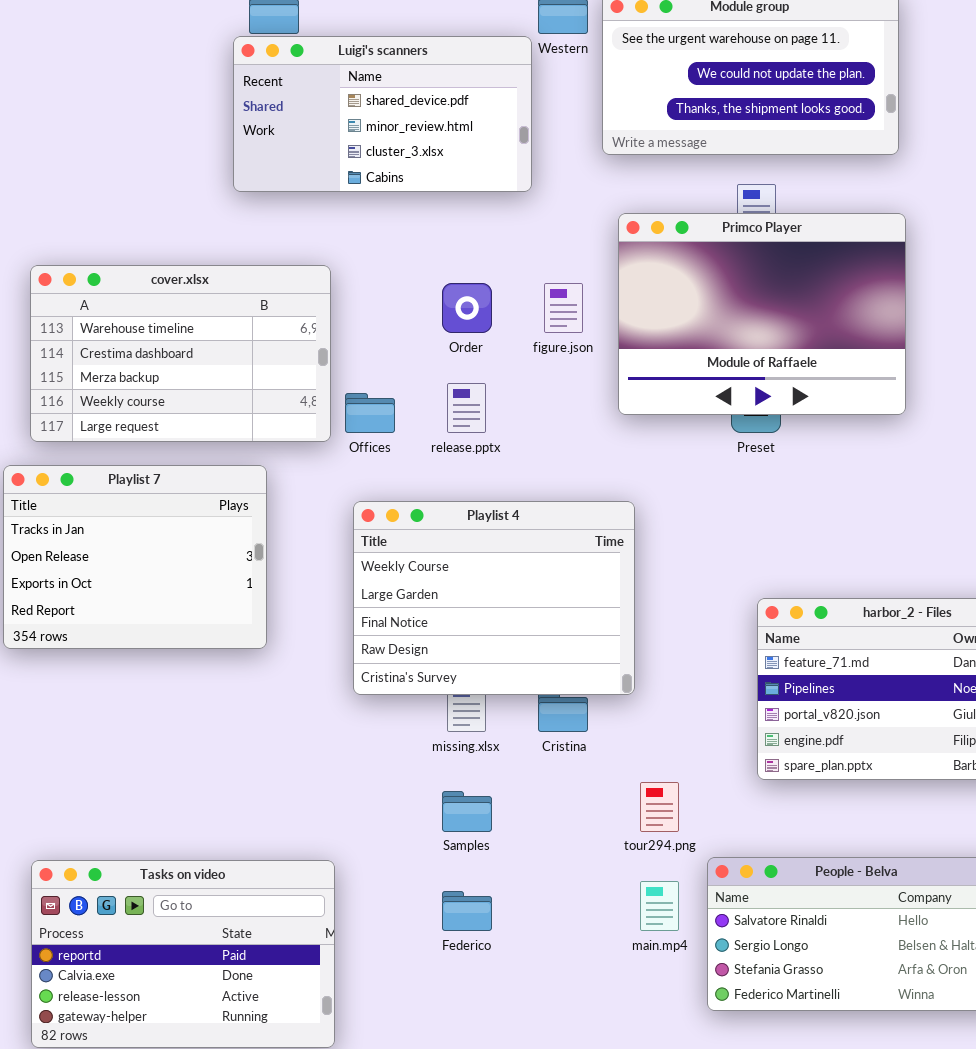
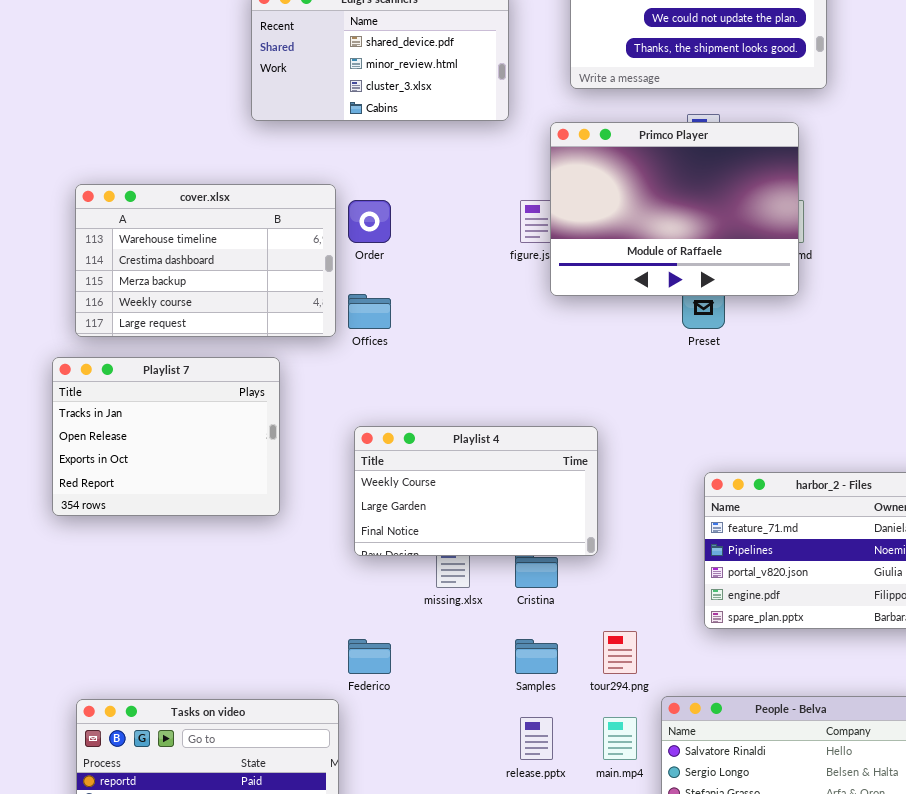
Primco Player: [618,213,906,415] -> [550,122,799,296], moved
Order: [442,283,492,333] -> [348,200,391,243], moved
release.pptx: [447,383,486,433] -> [520,717,553,760], moved
Playlist 4: [353,501,635,695] -> [354,426,598,556], resized
Samples: [442,791,492,832] -> [515,639,558,674], moved
Federico: [442,891,492,931] -> [348,639,391,674], moved

